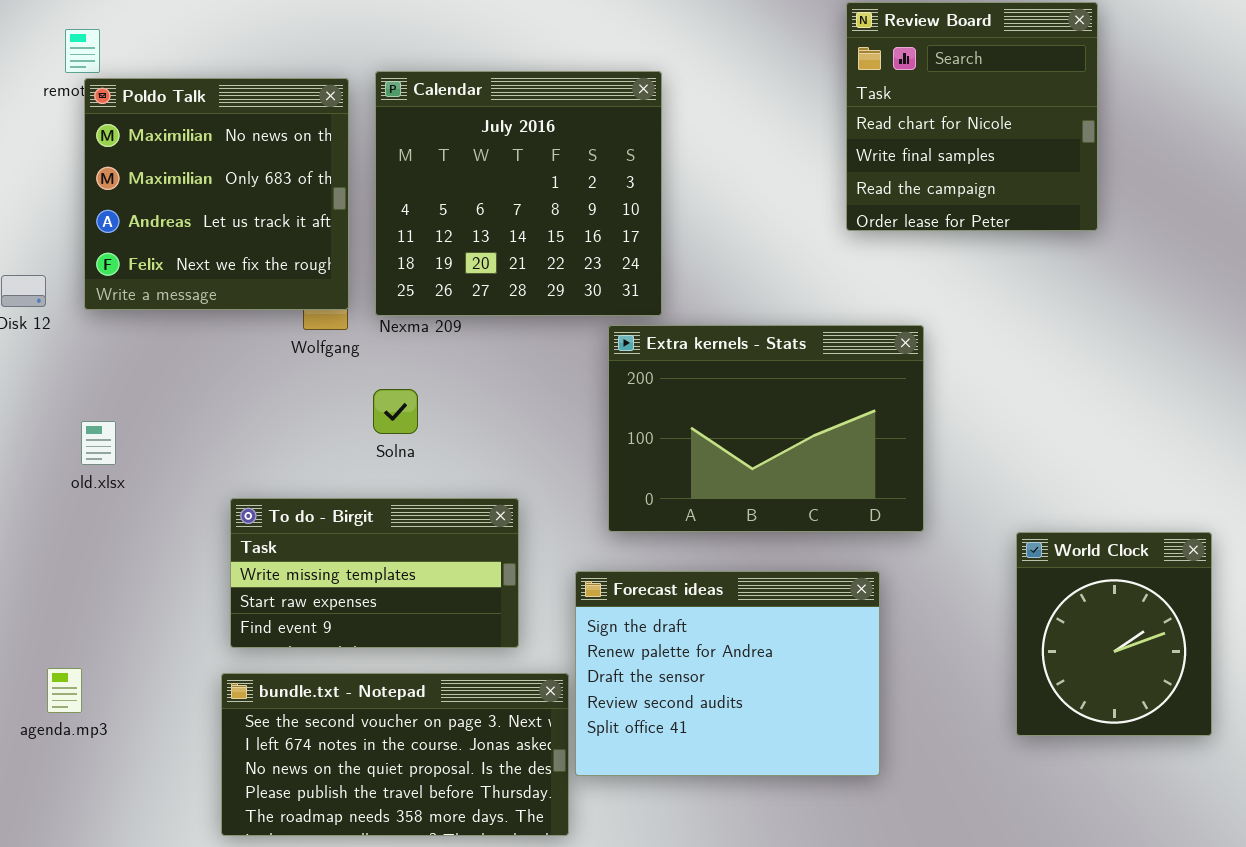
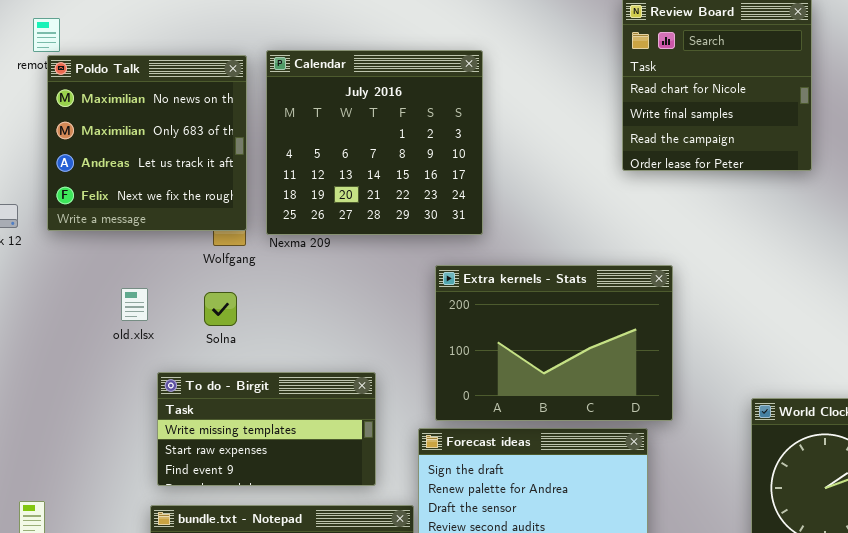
Extra kernels - Stats: [608,325,924,532] -> [435,265,673,421], moved
Solna: [373,389,418,434] -> [204,292,237,326], moved
old.xlsx: [81,421,116,465] -> [121,288,148,321], moved

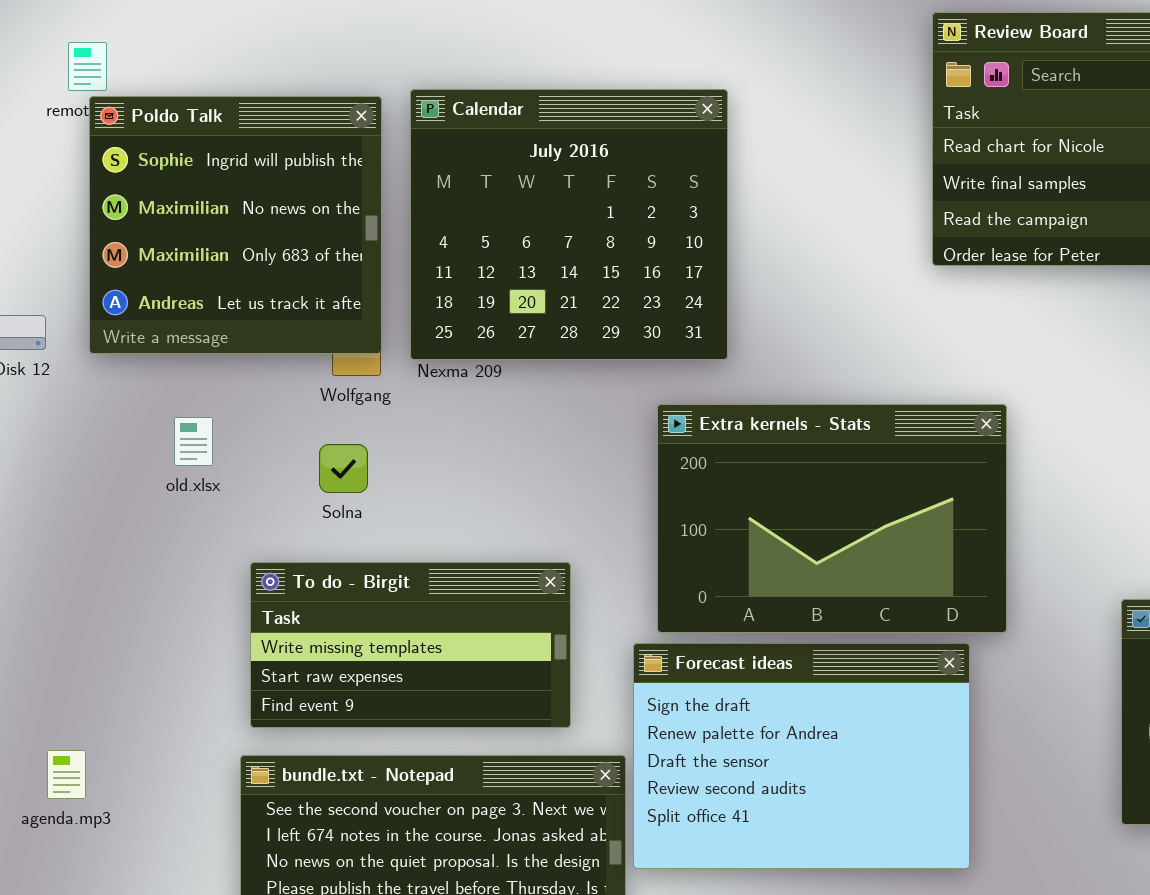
Poldo Talk: [47,55,247,231] -> [89,96,382,354], scrolled up 1 row
old.xlsx: [121,288,148,321] -> [174,417,213,466], moved

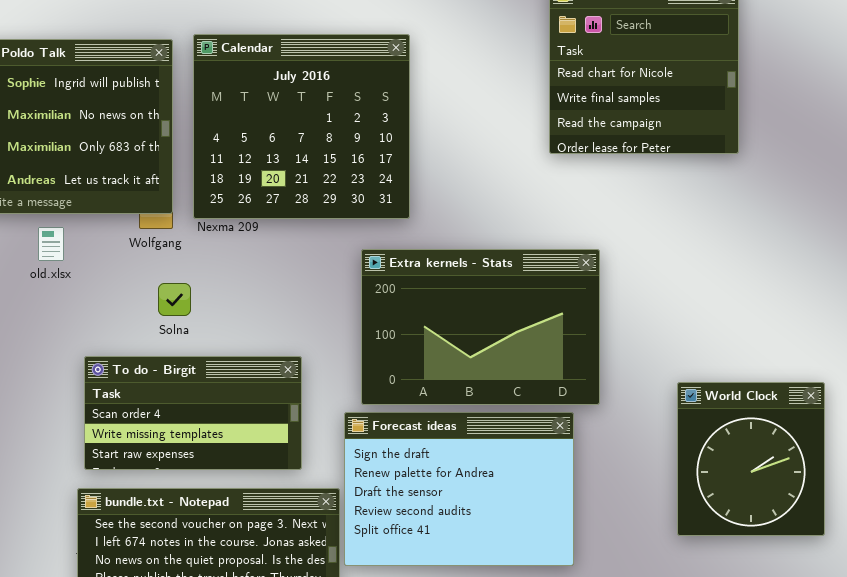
old.xlsx: [174,417,213,466] -> [38,227,64,261], moved
Solna: [319,444,368,493] -> [158,283,191,316], moved
To do - Birgit: [250,562,571,728] -> [84,356,302,470], scrolled up 1 row

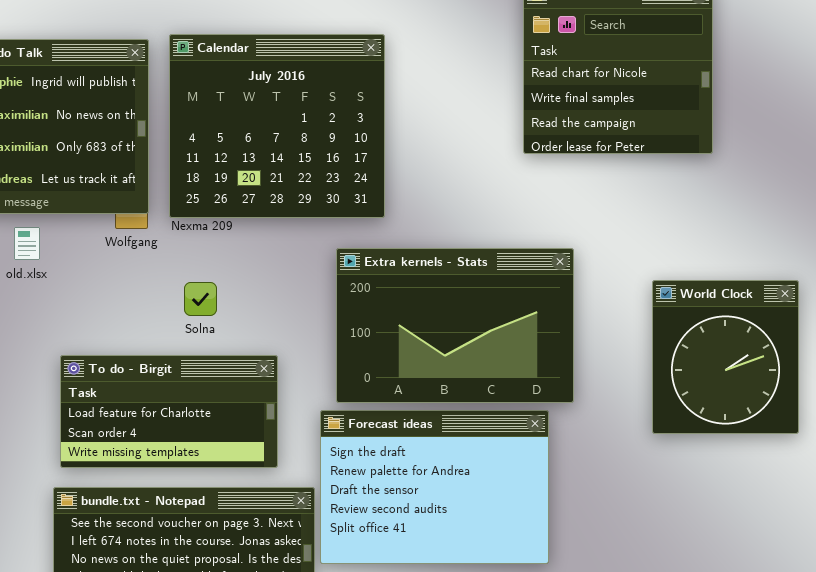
Solna: [158,283,191,316] -> [184,282,217,316], moved
To do - Birgit: [84,356,302,470] -> [60,355,278,468], scrolled up 1 row
World Clock: [677,382,825,536] -> [652,280,799,434], moved

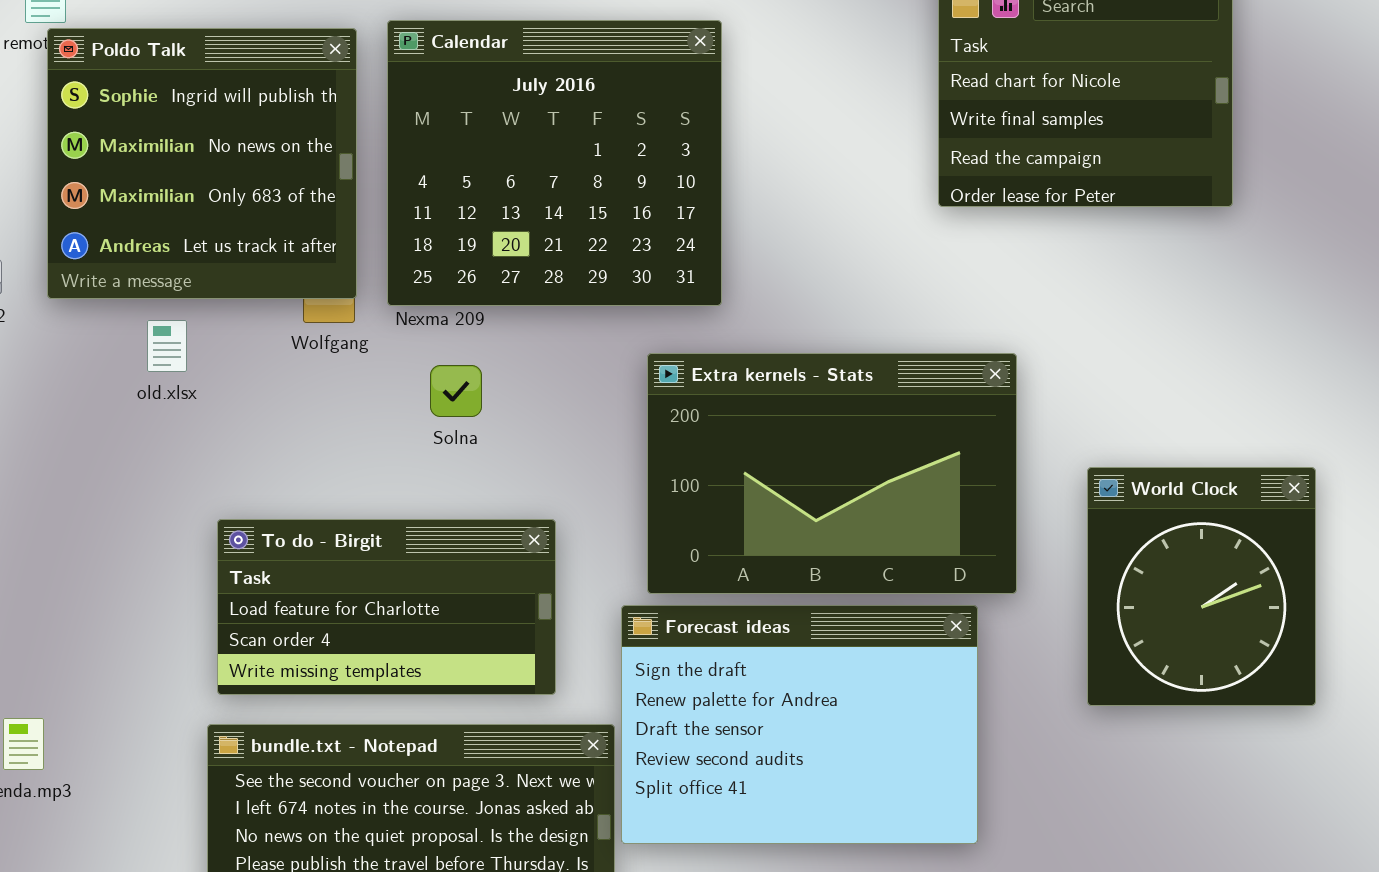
World Clock: [652,280,799,434] -> [1087,467,1316,706], moved
Solna: [184,282,217,316] -> [430,365,482,417], moved

